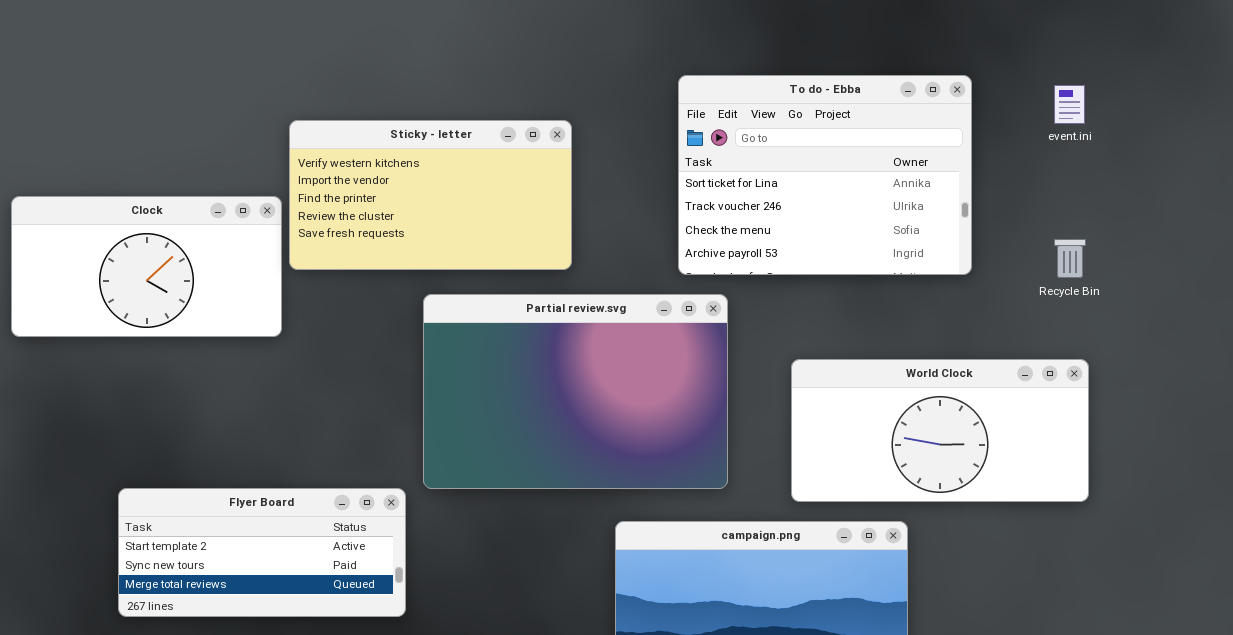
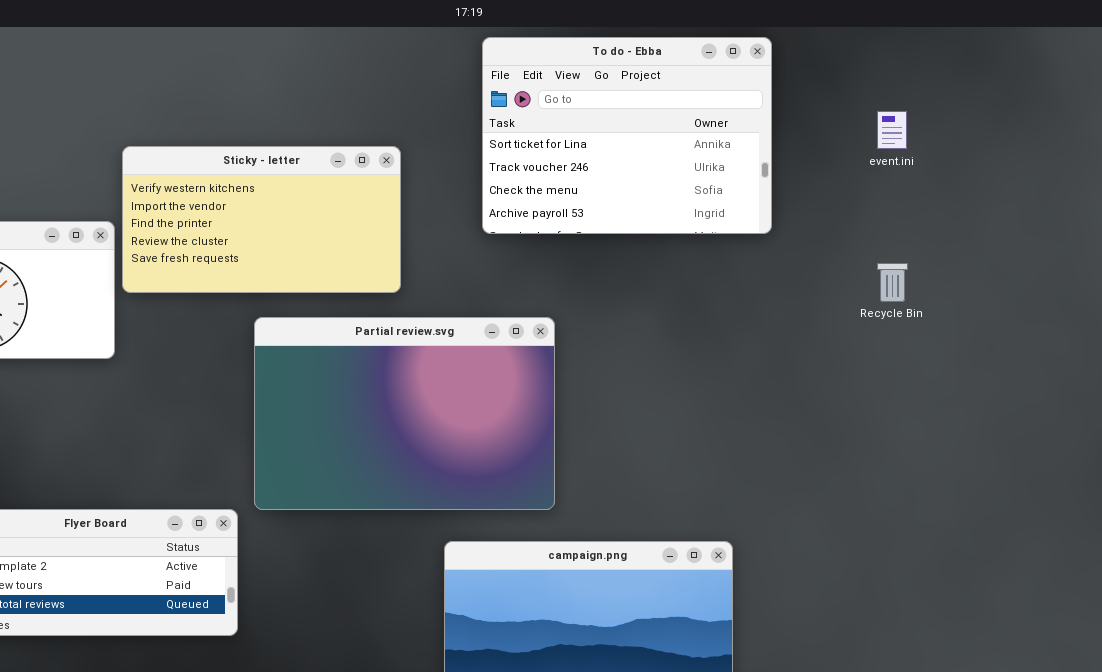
To do - Ebba: [678,75,972,275] -> [482,37,772,234], moved
World Clock: [791,359,1089,502] -> none, closed

